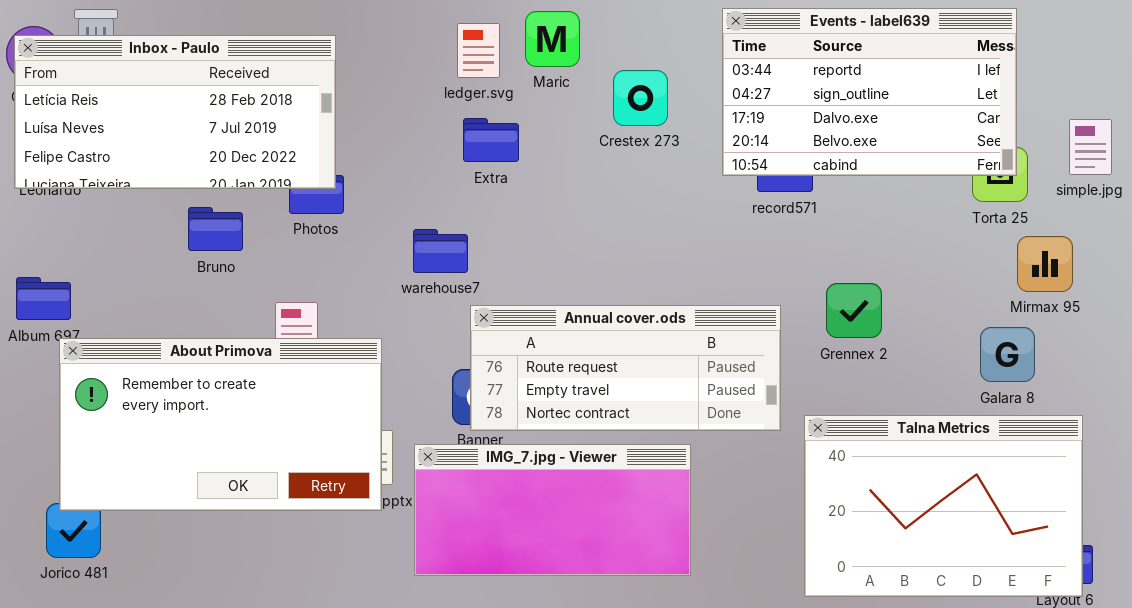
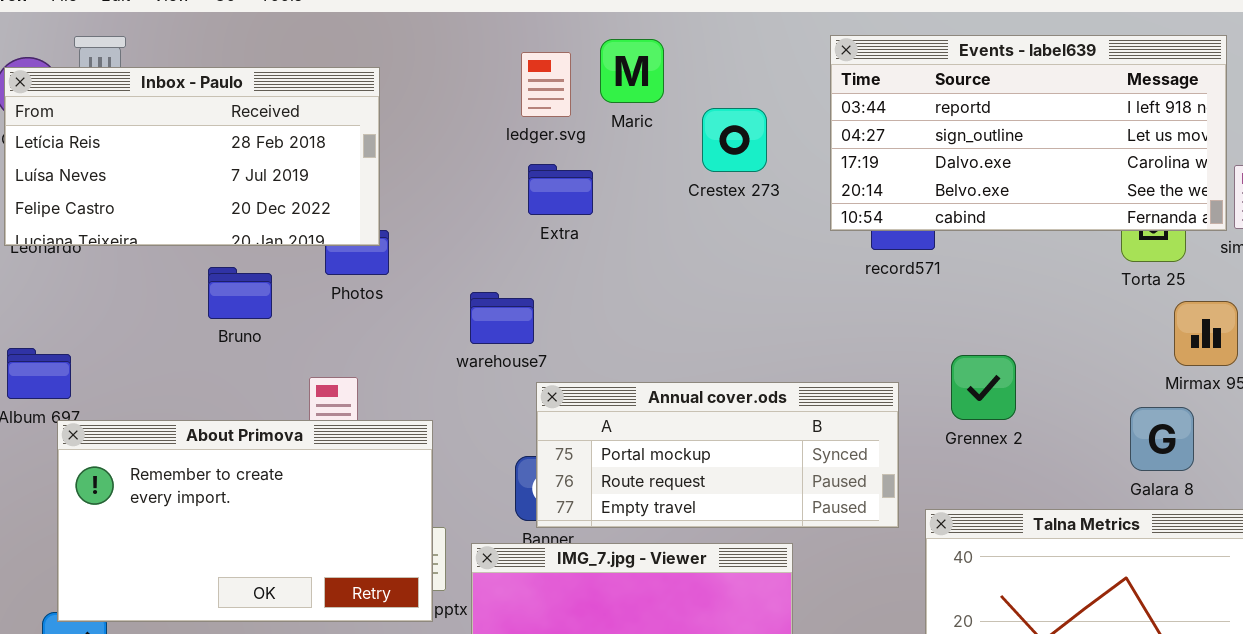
Events - label639: [722,8,1017,176] -> [830,35,1227,231], resized
Annual cover.ods: [470,305,781,431] -> [536,382,899,528], scrolled up 1 row

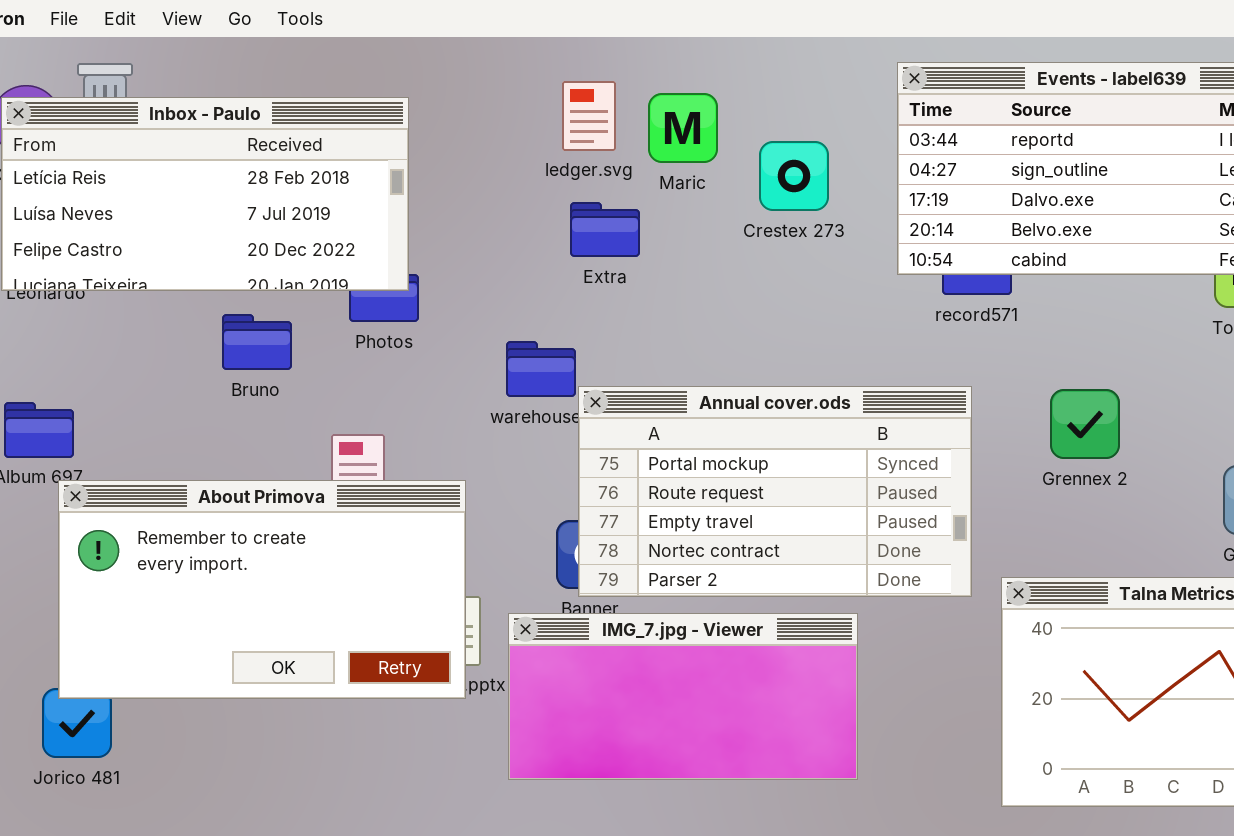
Maric: [600,39,664,103] -> [648,93,718,163], moved
Grennex 2: [951,355,1016,420] -> [1050,389,1120,459], moved
Annual cover.ods: [536,382,899,528] -> [578,386,972,597], resized

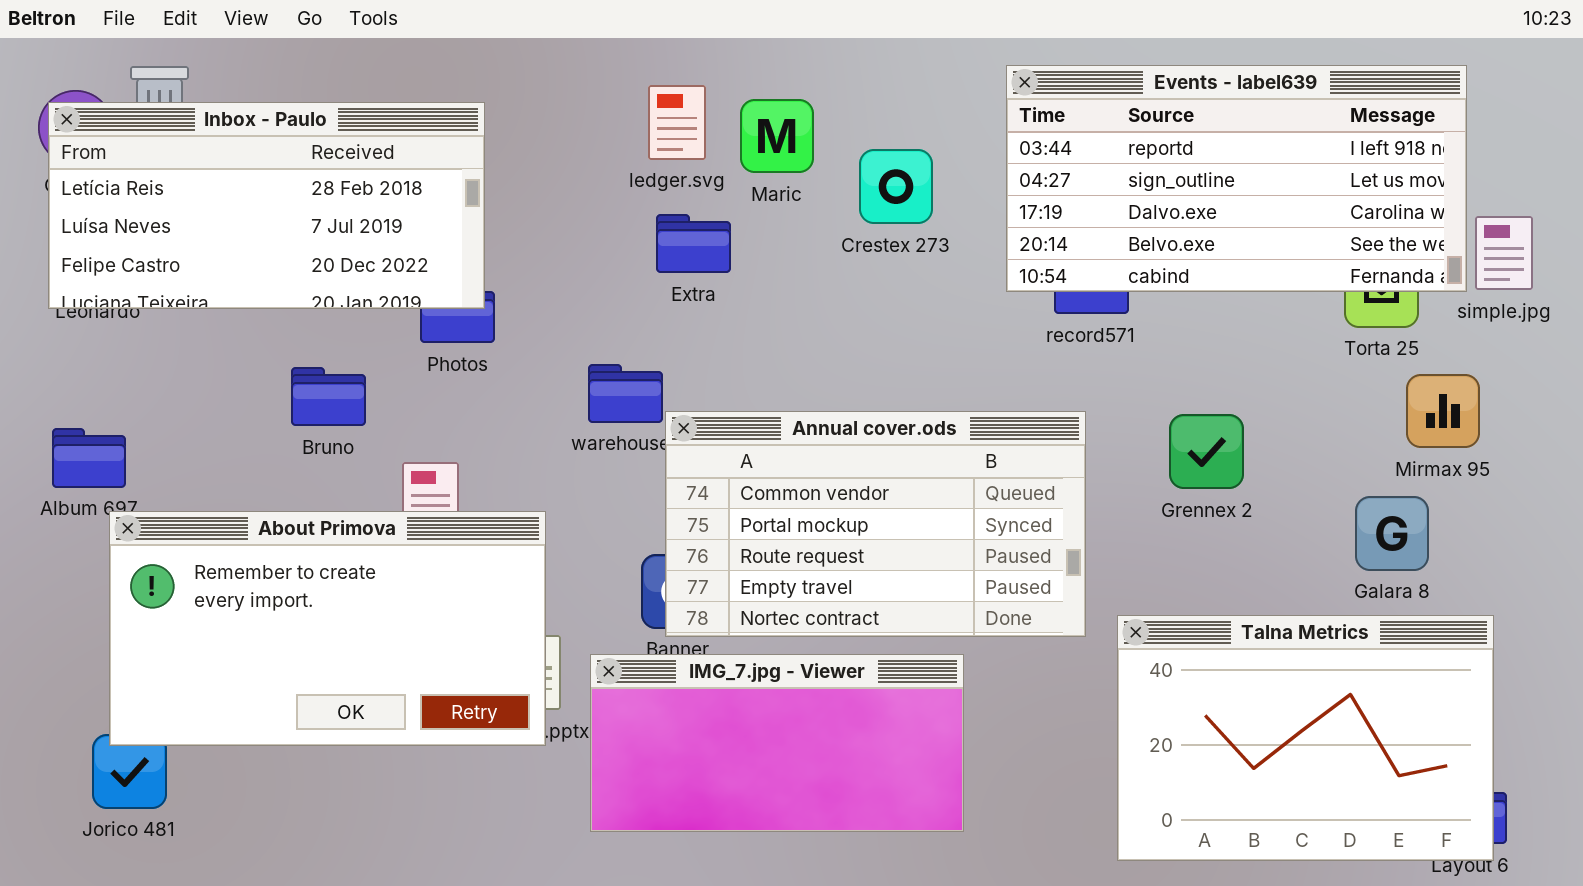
Bruno: [222,314,292,370] -> [291,367,366,426], moved
Annual cover.ods: [578,386,972,597] -> [665,411,1086,637], scrolled up 1 row

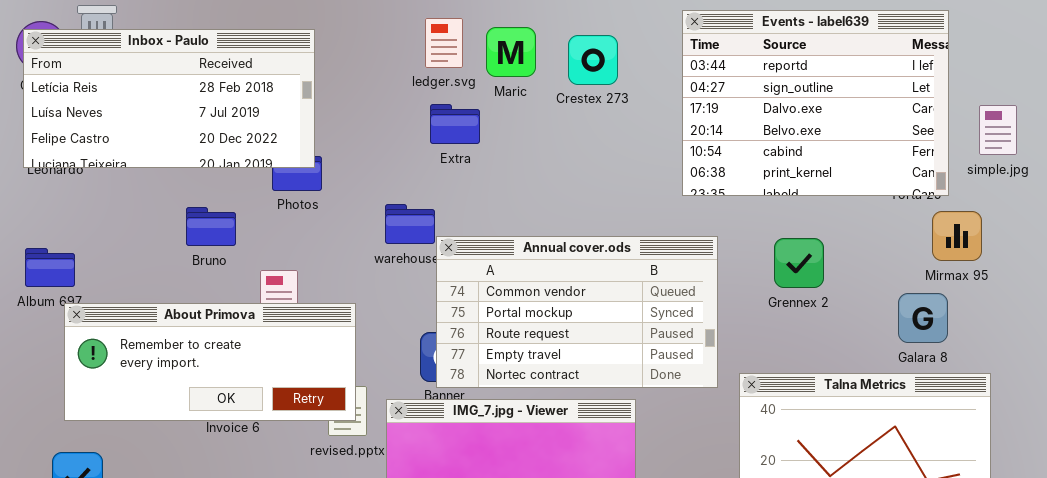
Events - label639: [1006,65,1467,292] -> [682,10,949,196], moved, resized
Crestex 273: [859,149,933,224] -> [568,35,618,85], moved
About Primova: [109,511,546,746] -> [64,303,356,421], resized

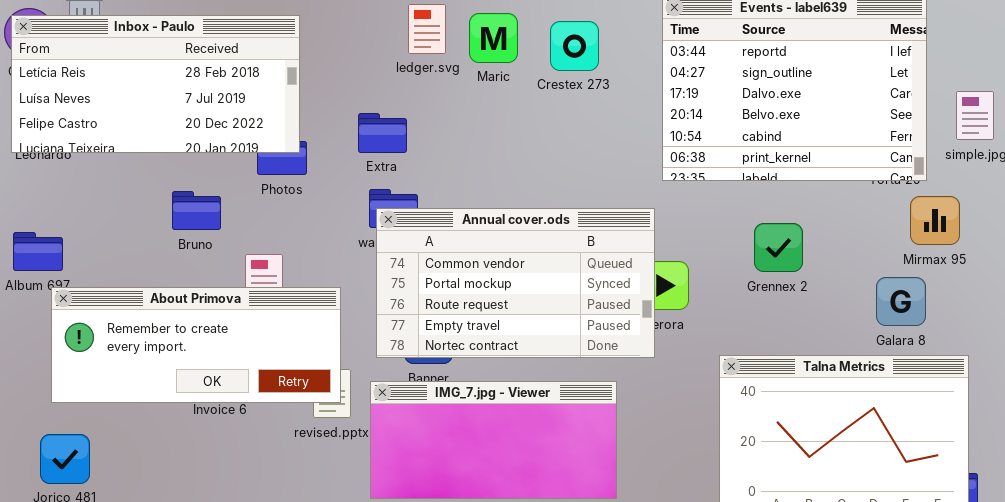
Extra: [430,104,480,144] -> [358,113,407,153], moved
Annual cover.ods: [436,236,718,388] -> [376,208,655,358], moved

